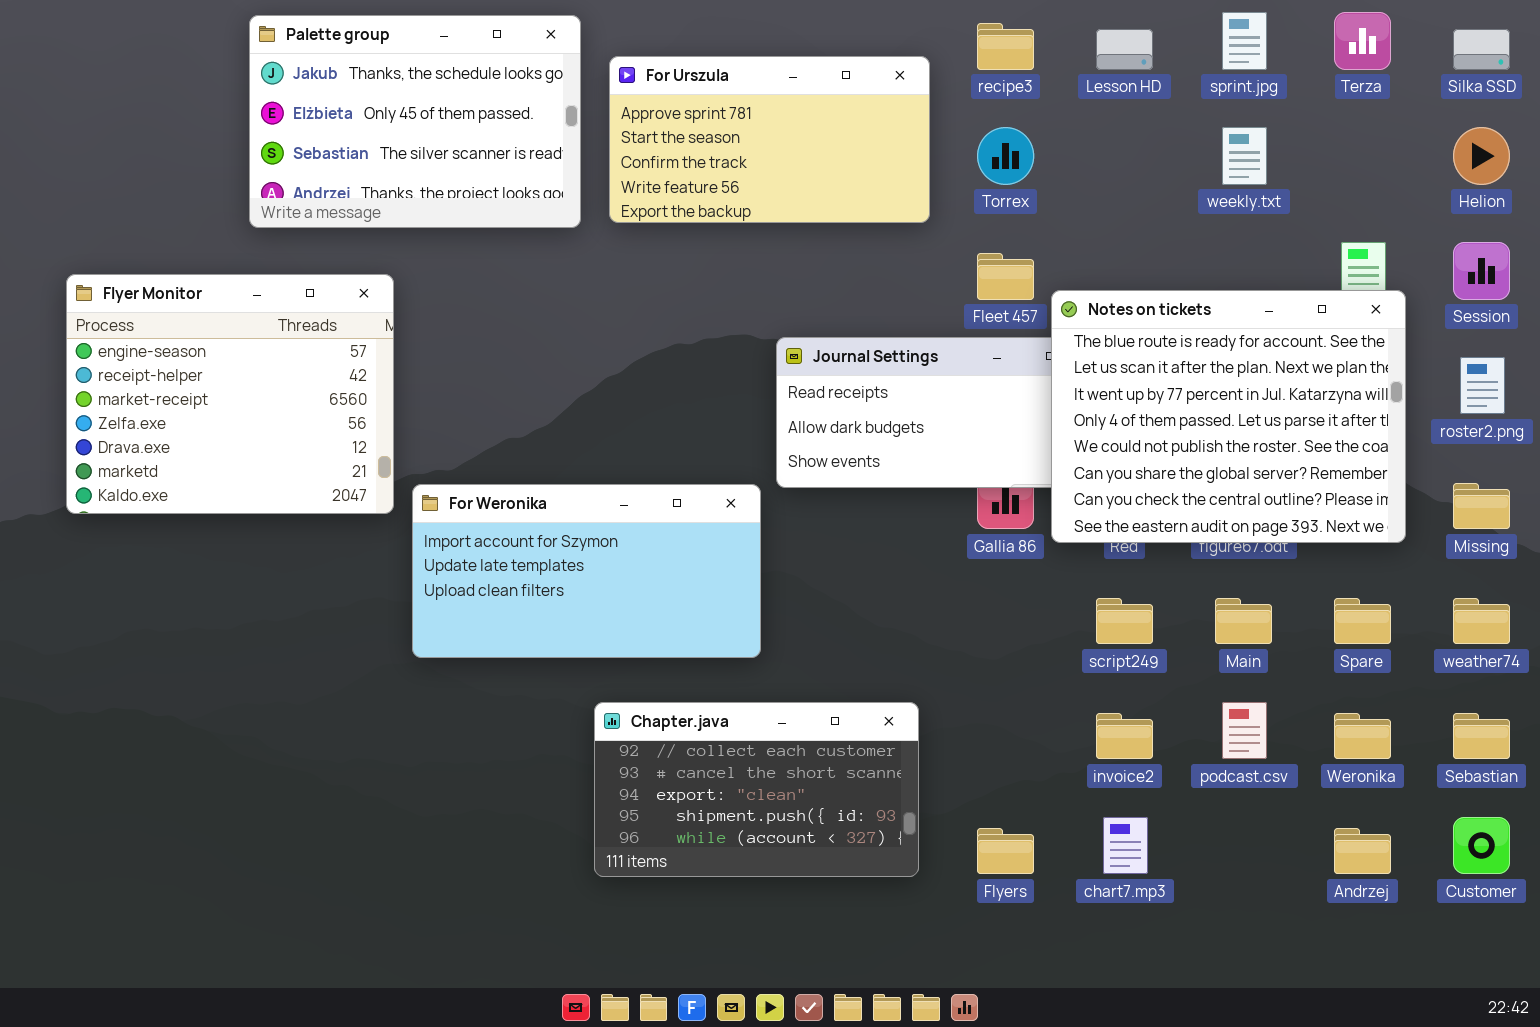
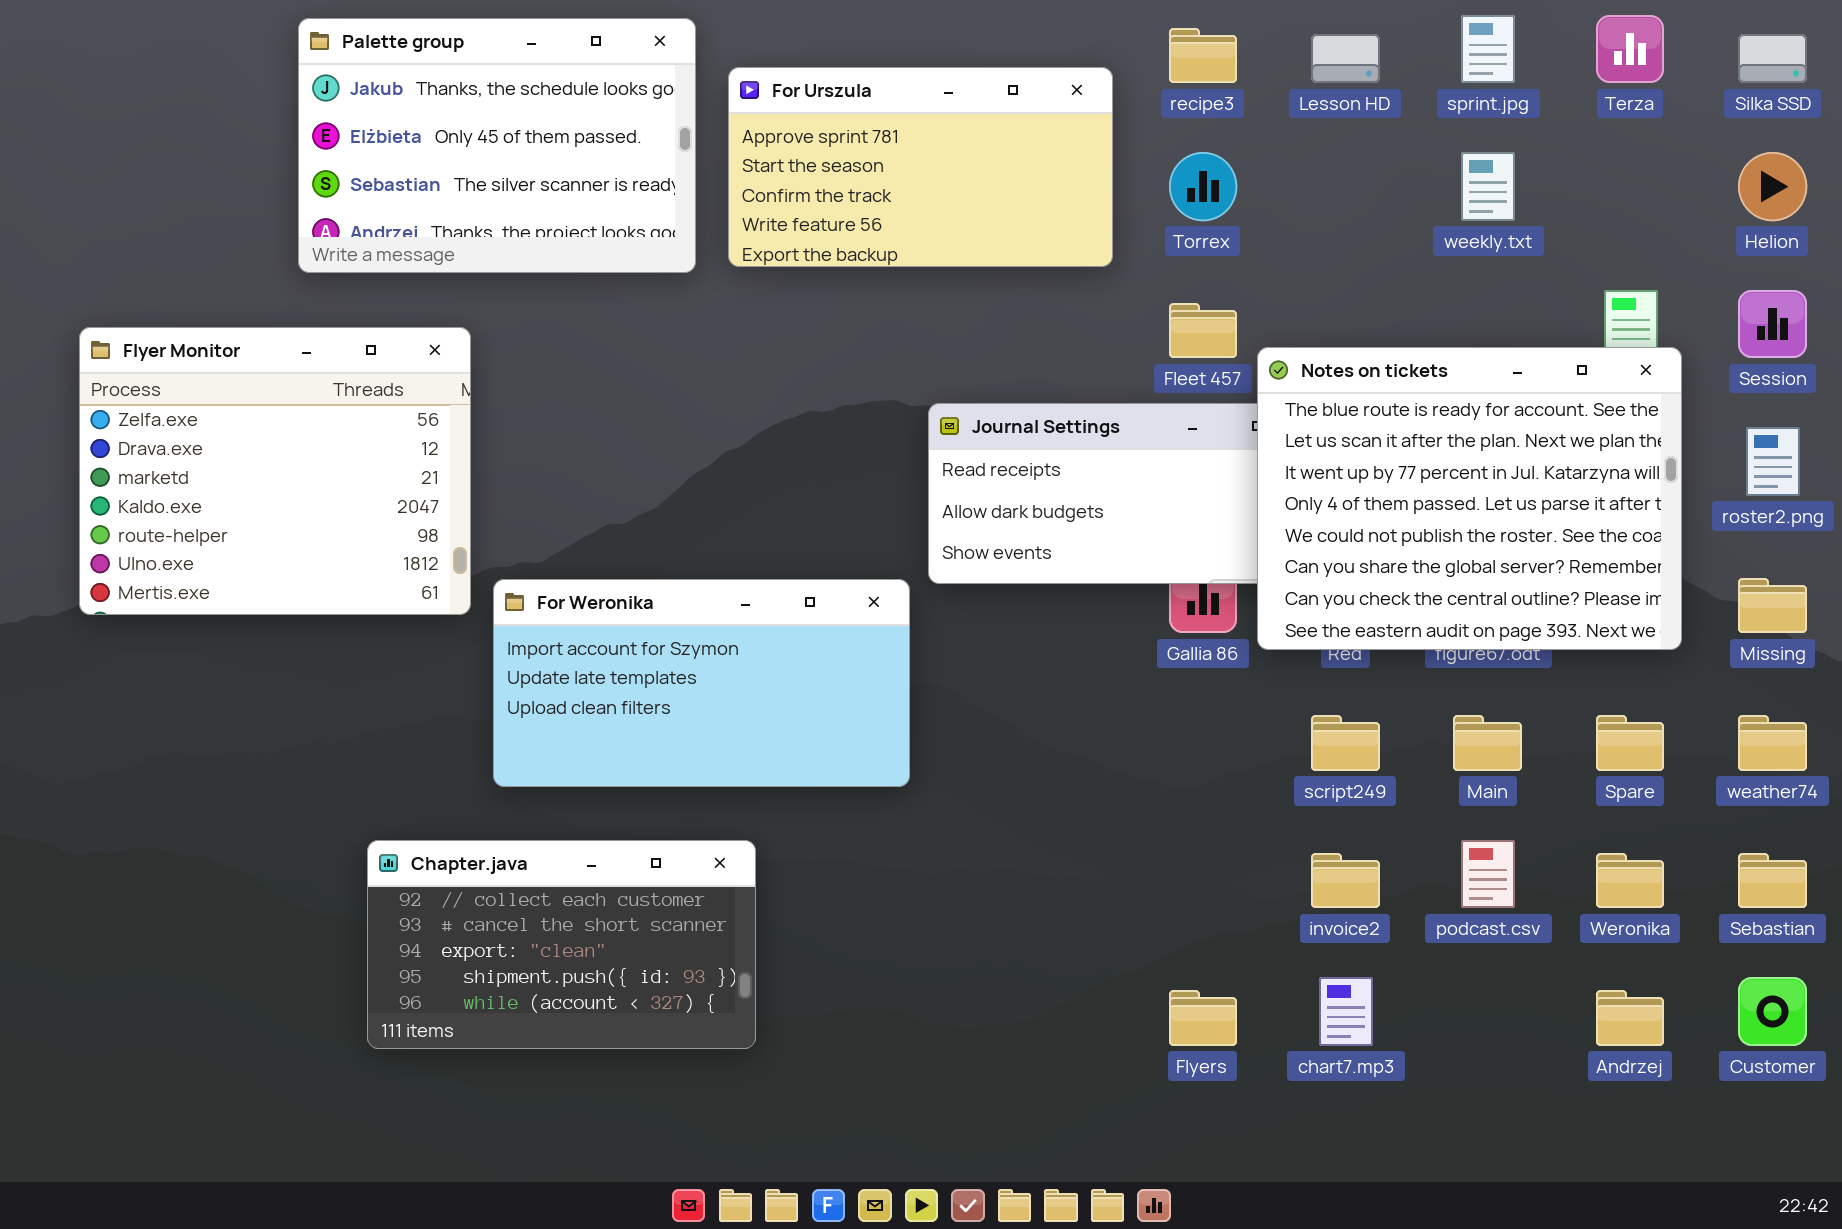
Flyer Monitor: [66,274,394,514] -> [79,327,471,615], scrolled down 3 rows
Chapter.java: [594,702,919,877] -> [367,840,756,1049], moved

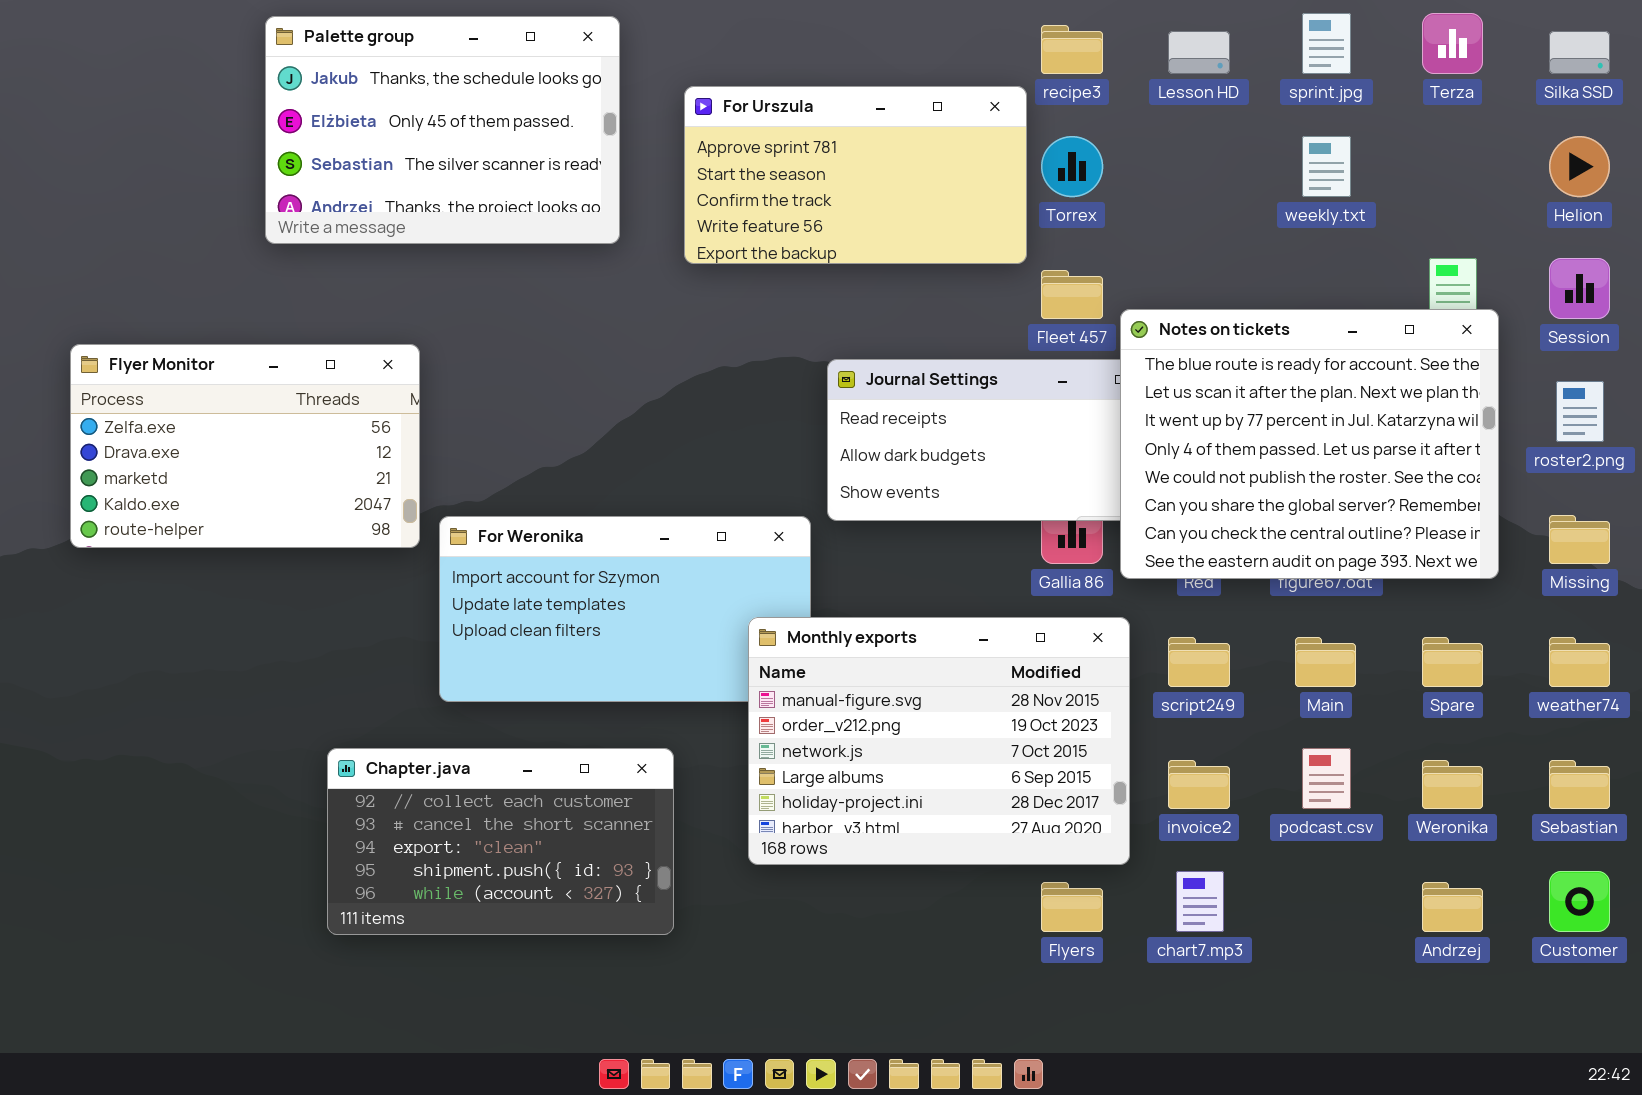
For Urszula: [728,67,1113,267] -> [684,86,1027,264], moved
Flyer Monitor: [79,327,471,615] -> [70,344,420,548], resized
Monthly exports: none -> [748,617,1130,865], opened

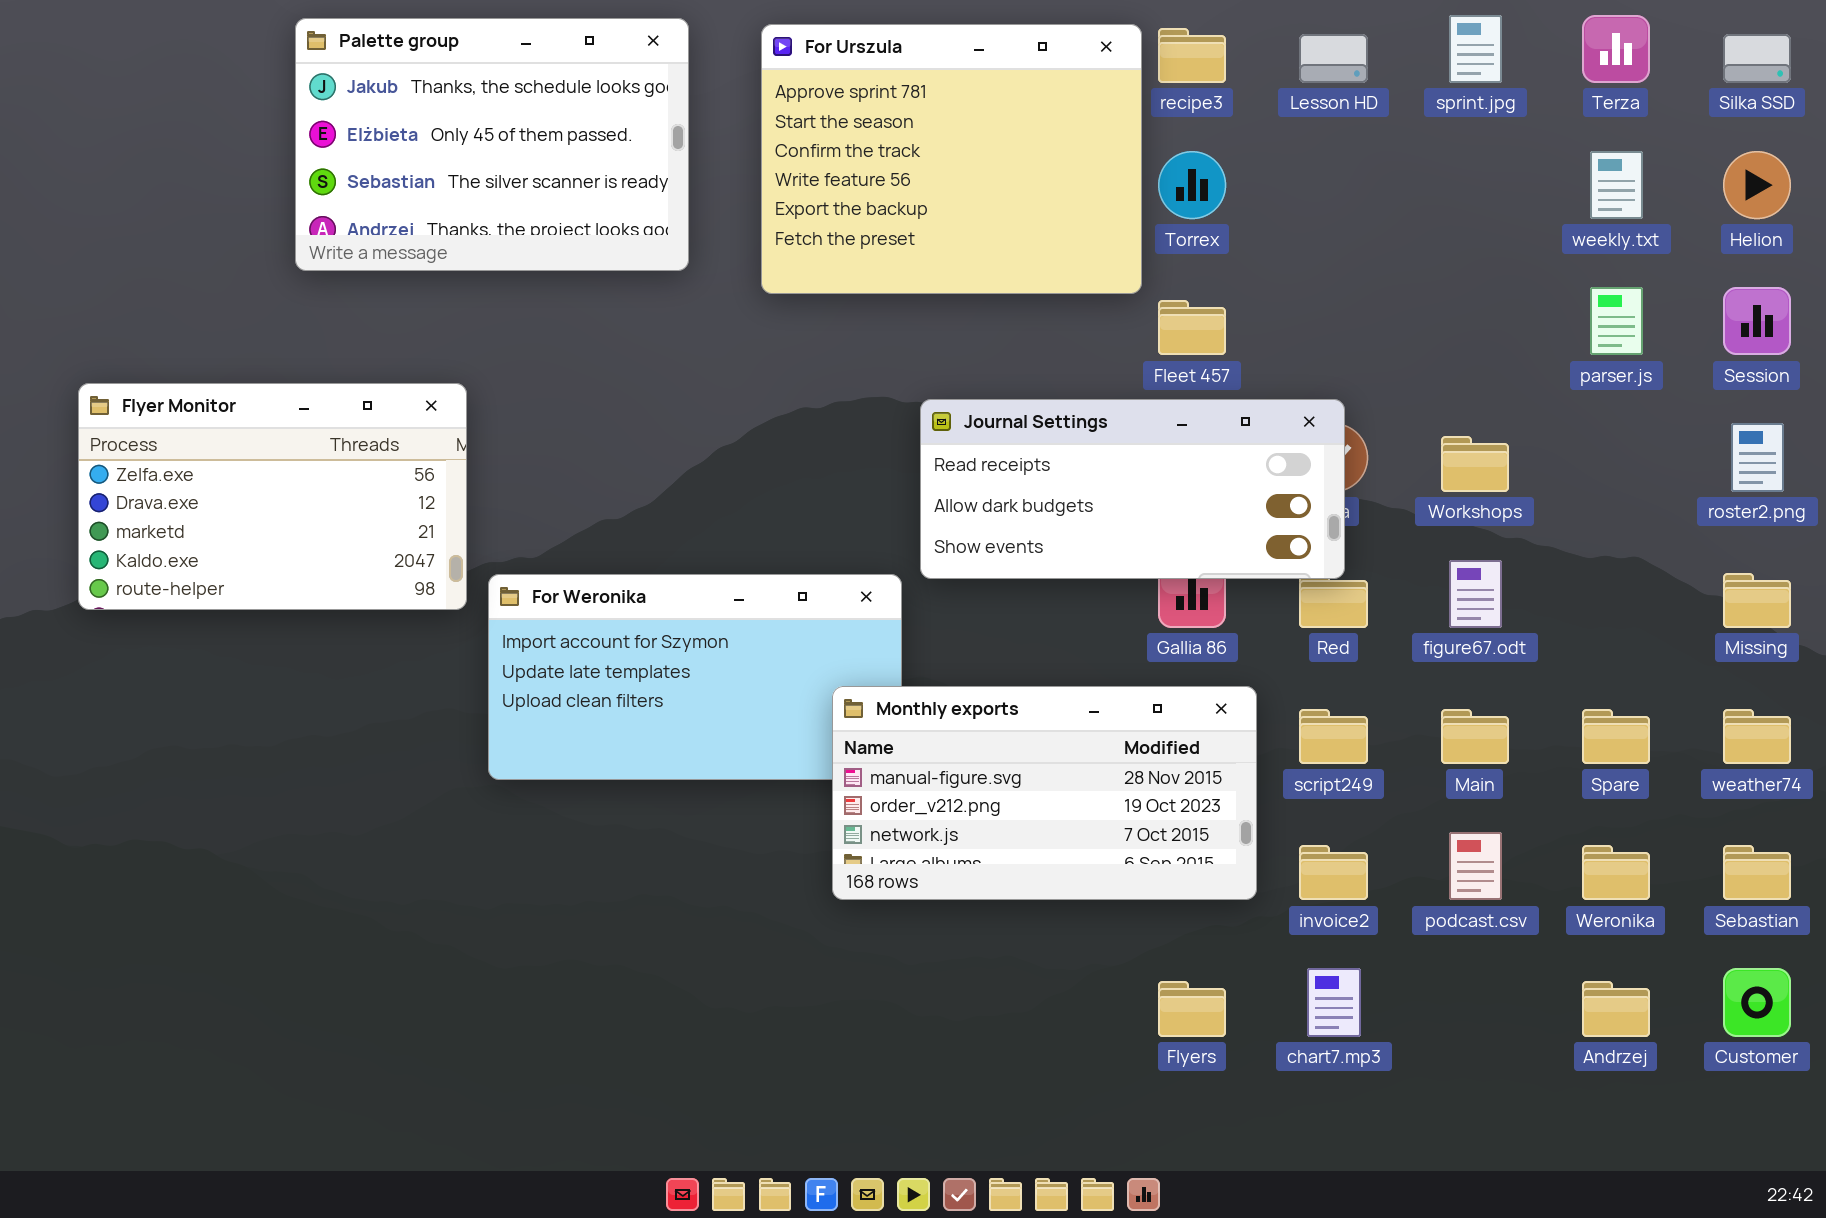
For Urszula: [684,86,1027,264] -> [761,24,1142,294], resized
weekly.txt: [1302,136,1351,197] -> [1590,151,1643,219], moved
Notes on tickets: [1120,309,1499,579] -> none, closed
Monthly exports: [748,617,1130,865] -> [832,686,1257,900], resized
Chapter.java: [327,748,674,935] -> none, closed

